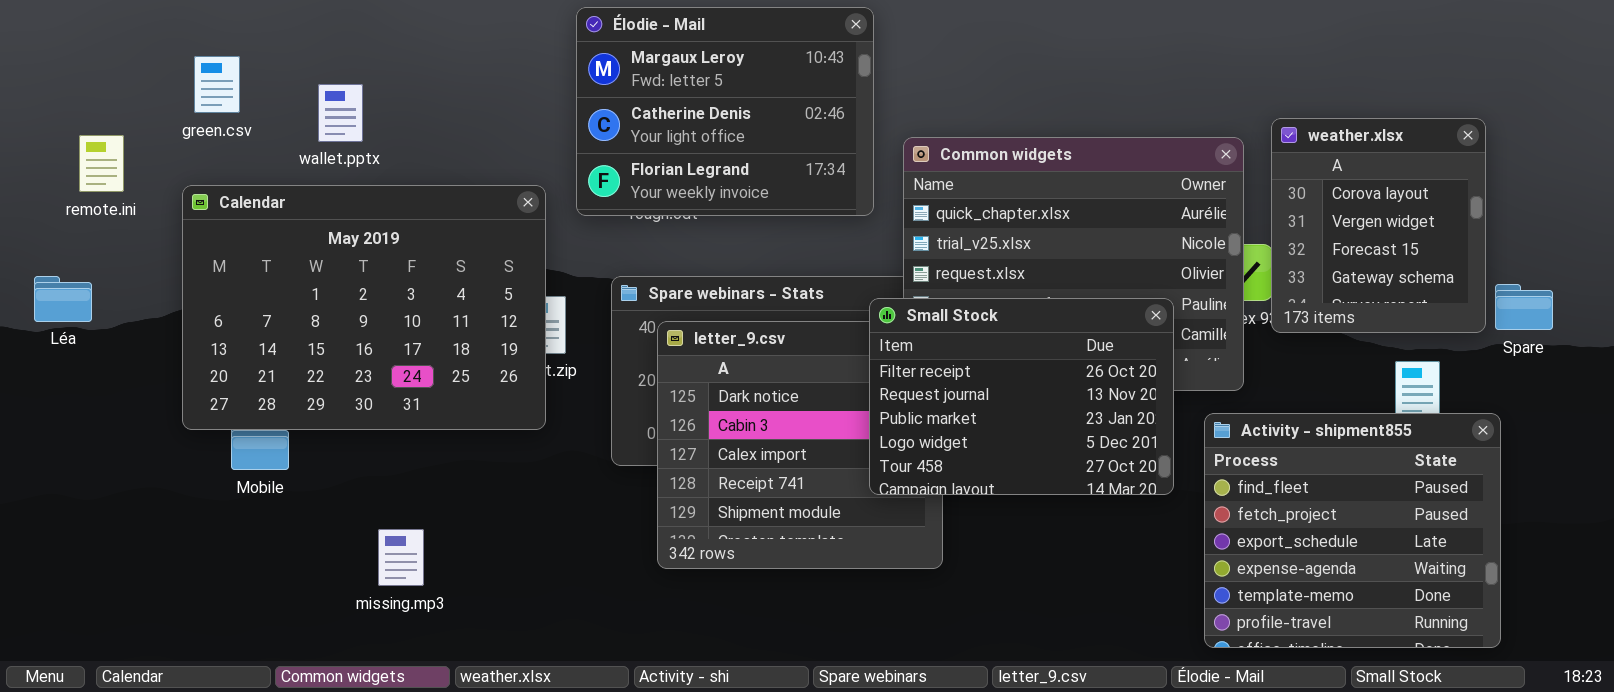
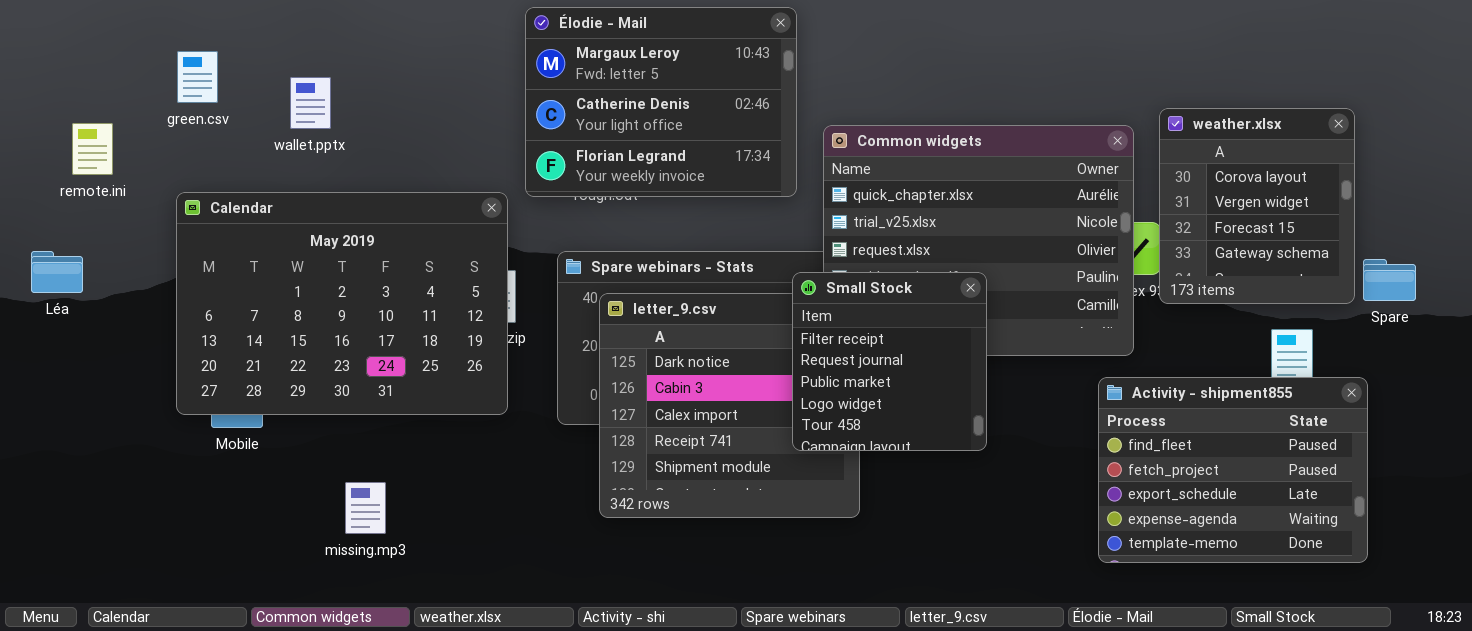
Calendar: [182,185,546,430] -> [176,192,508,415], moved
Small Stock: [869,298,1174,495] -> [792,272,987,451], resized
Activity - shipment855: [1204,413,1501,648] -> [1098,377,1368,563], resized

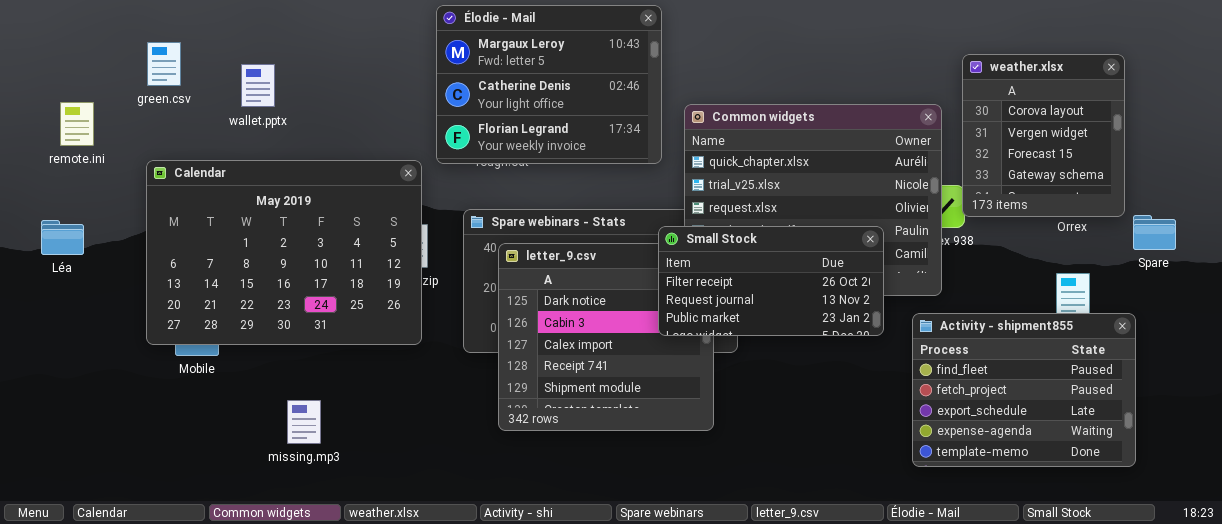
weather.xlsx: [1159,108,1355,304] -> [962,54,1125,217], moved
Léa: [31,251,83,293] -> [41,220,84,255], moved
Small Stock: [792,272,987,451] -> [658,226,884,336], resized

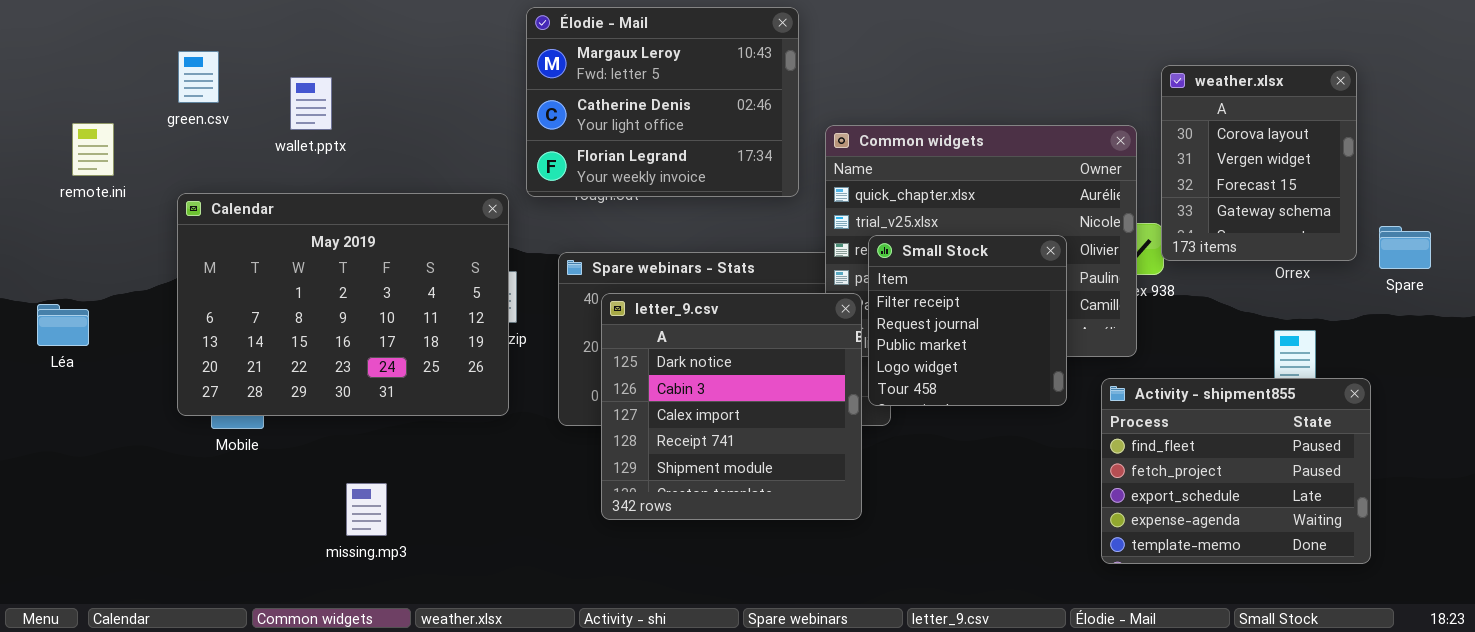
Spare: [1133,215,1176,250] -> [1379,226,1431,269], moved
Léa: [41,220,84,255] -> [37,304,89,346], moved
Small Stock: [658,226,884,336] -> [868,235,1067,406], resized
letter_9.csv: [498,243,714,431] -> [601,293,862,520], raised

